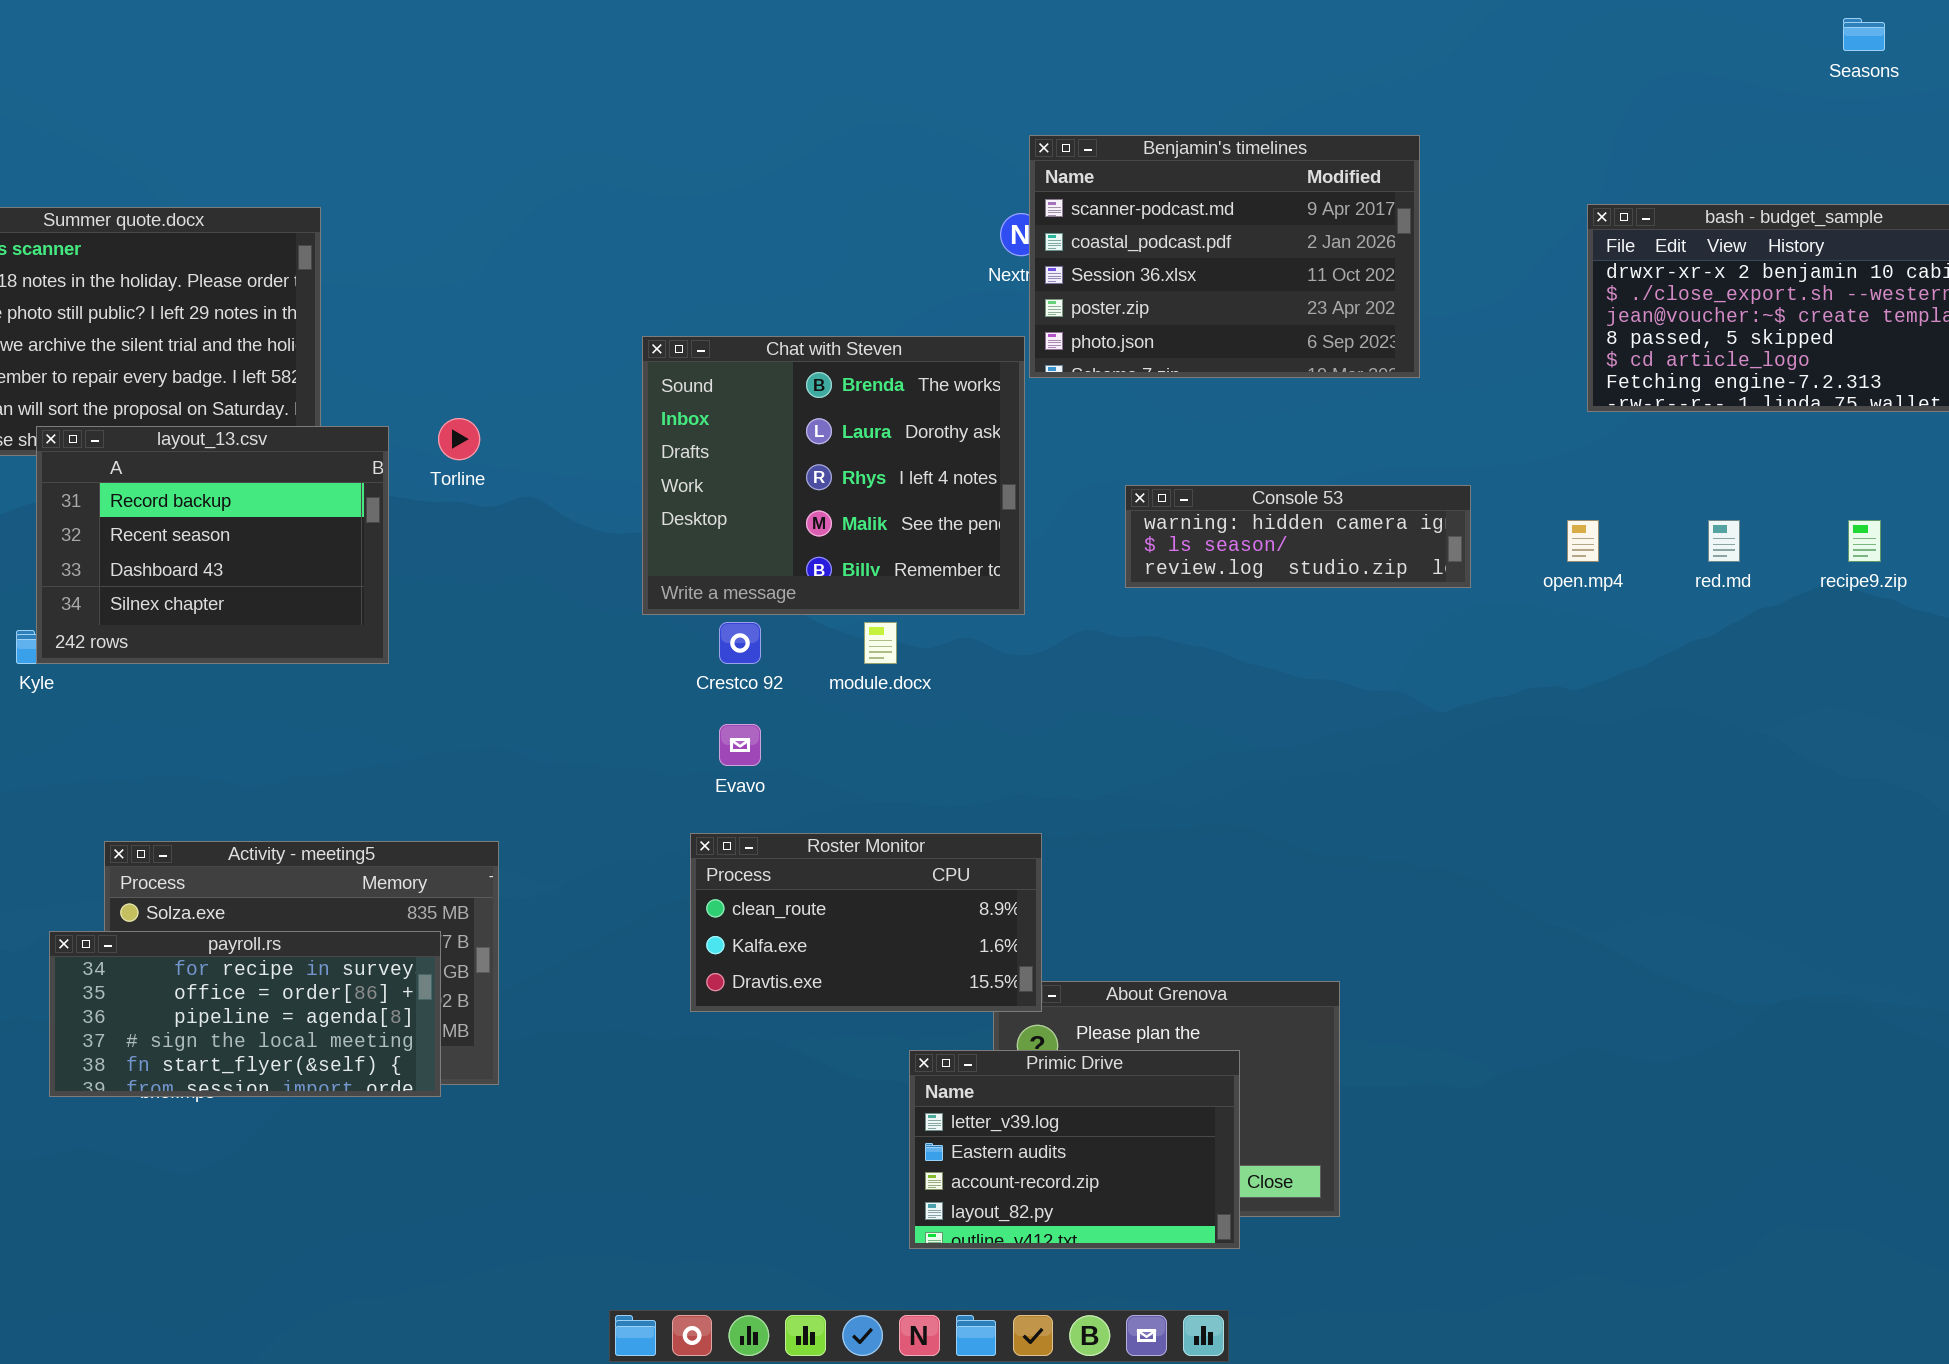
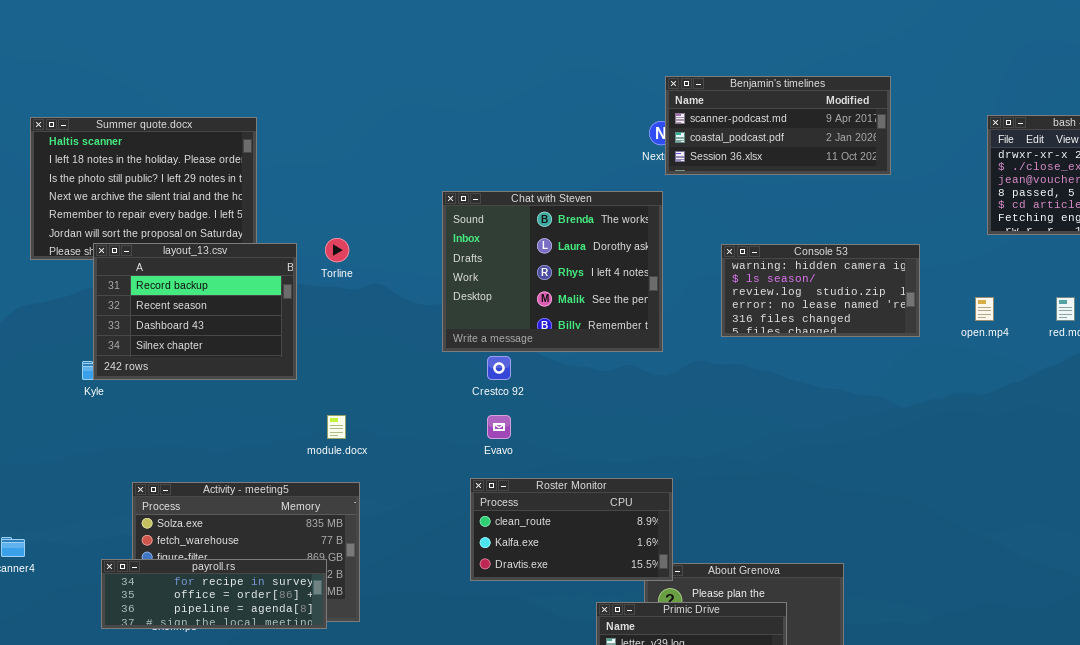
Benjamin's timelines: [1029,135,1420,378] -> [665,76,891,175], resized
Console 53: [1125,485,1471,588] -> [721,244,920,337], resized
module.docx: [864,622,897,664] -> [327,415,346,439], moved
payroll.rs: [49,931,441,1097] -> [101,559,327,629], resized

